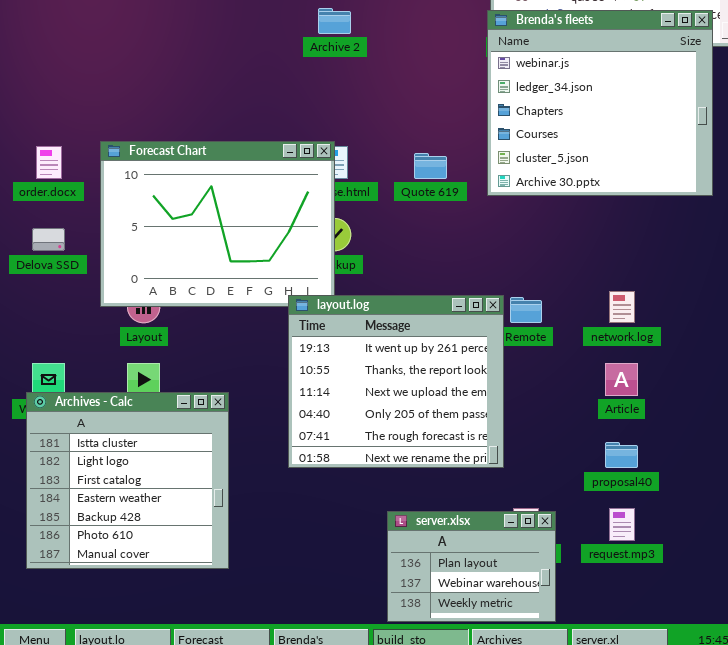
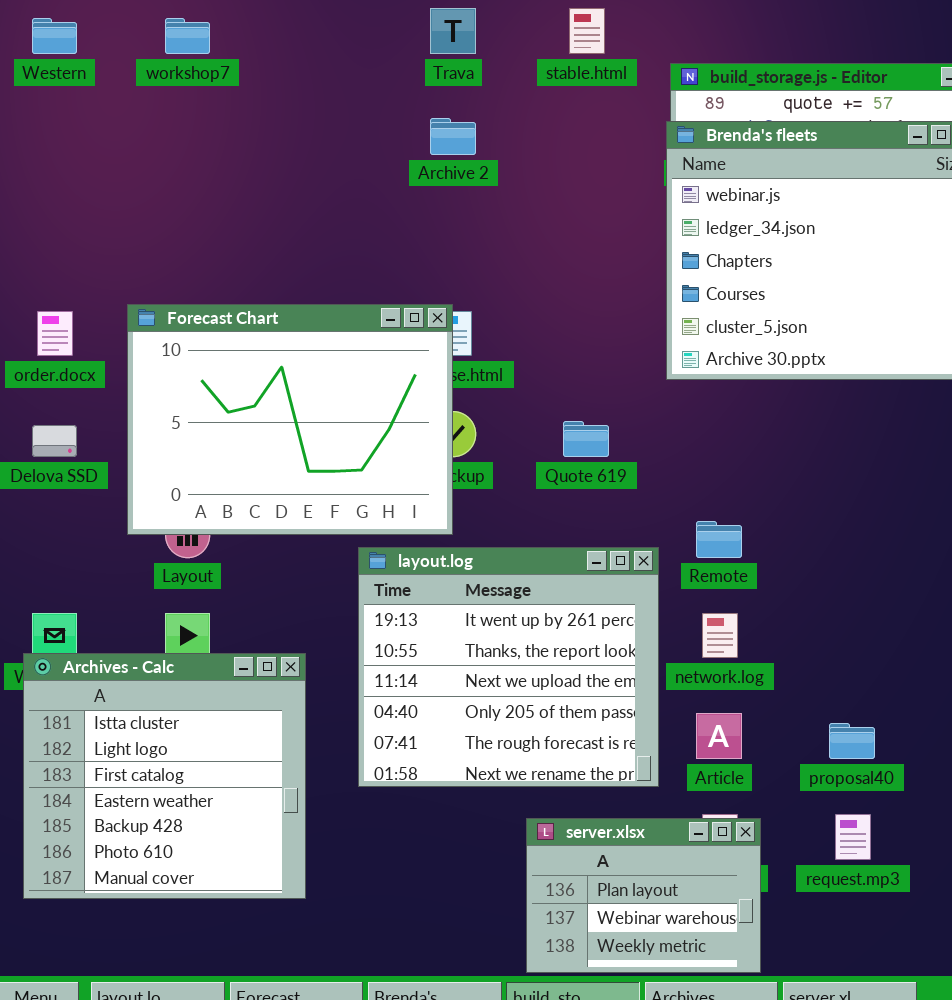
Quote 619: [414,153,447,179] -> [563,421,609,457], moved
network.log: [609,291,635,323] -> [702,613,738,658], moved
layout.log: [288,295,504,468] -> [358,547,659,787], moved
Article: [605,363,638,396] -> [696,713,742,759], moved

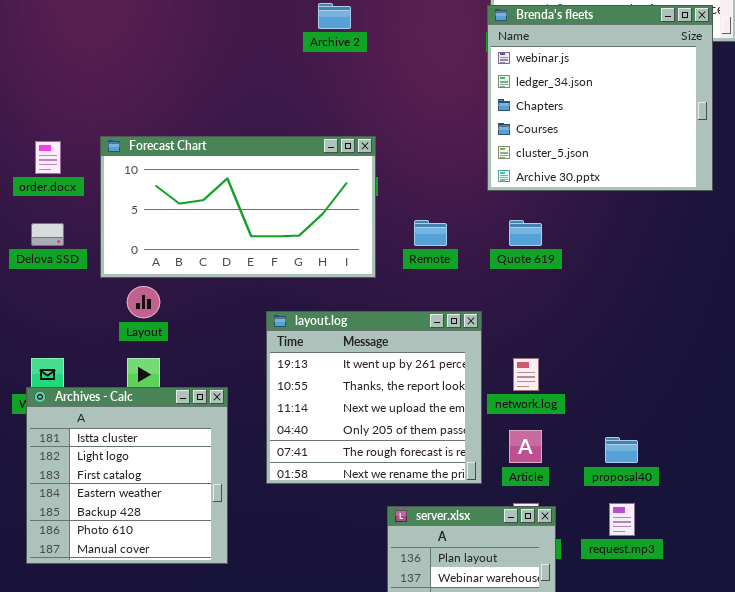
Forecast Chart: [127,304,453,535] -> [100,136,376,278], resized
Quote 619: [563,421,609,457] -> [509,220,542,246], moved
Remote: [696,521,742,558] -> [414,220,447,246], moved

